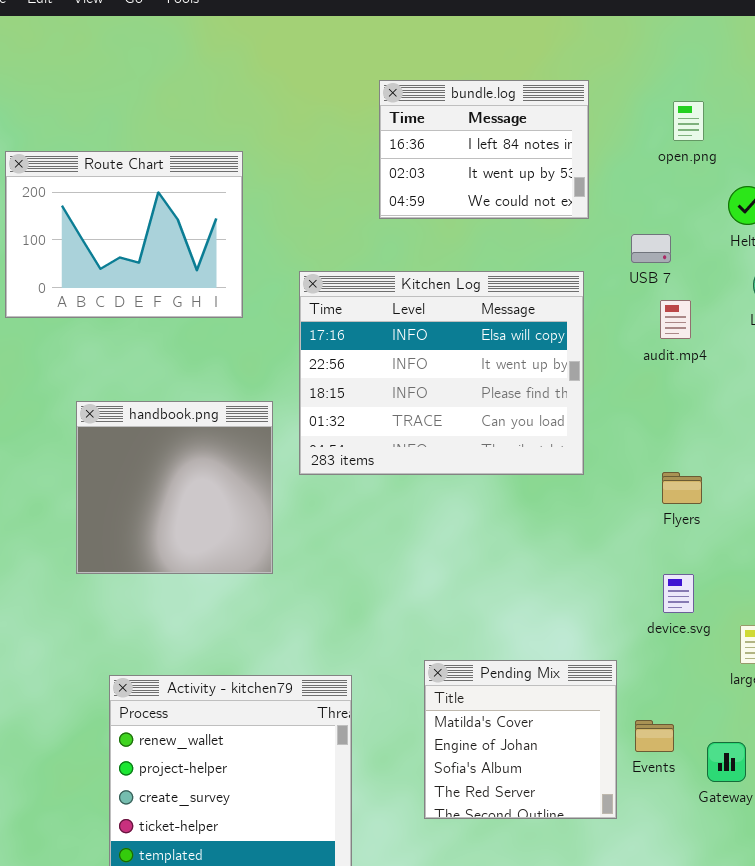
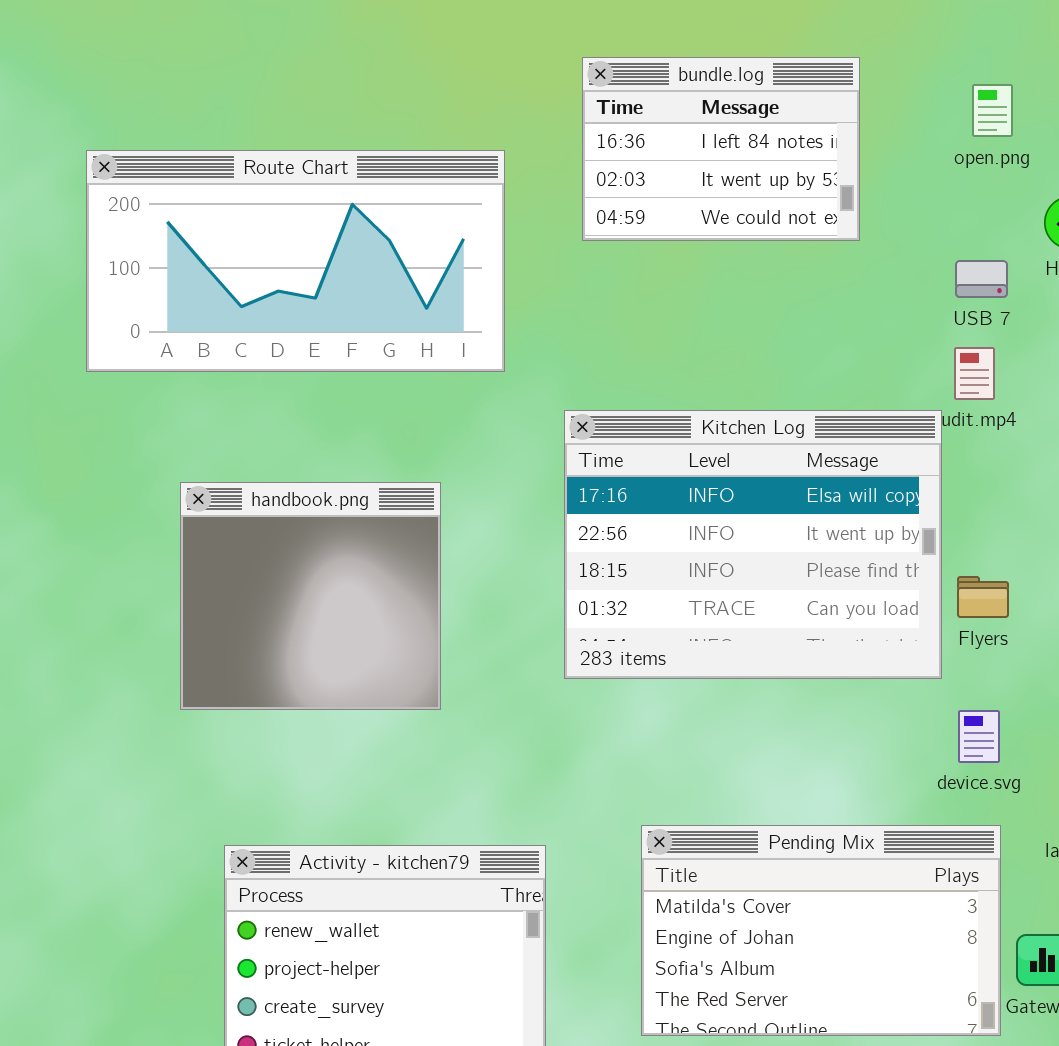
Route Chart: [5,151,243,318] -> [86,150,505,372], resized
USB 7: [631,234,671,263] -> [955,260,1008,298], moved
Kitchen Log: [299,271,584,475] -> [564,410,942,679], moved
Pending Mix: [424,660,617,819] -> [641,825,1001,1036], resized

